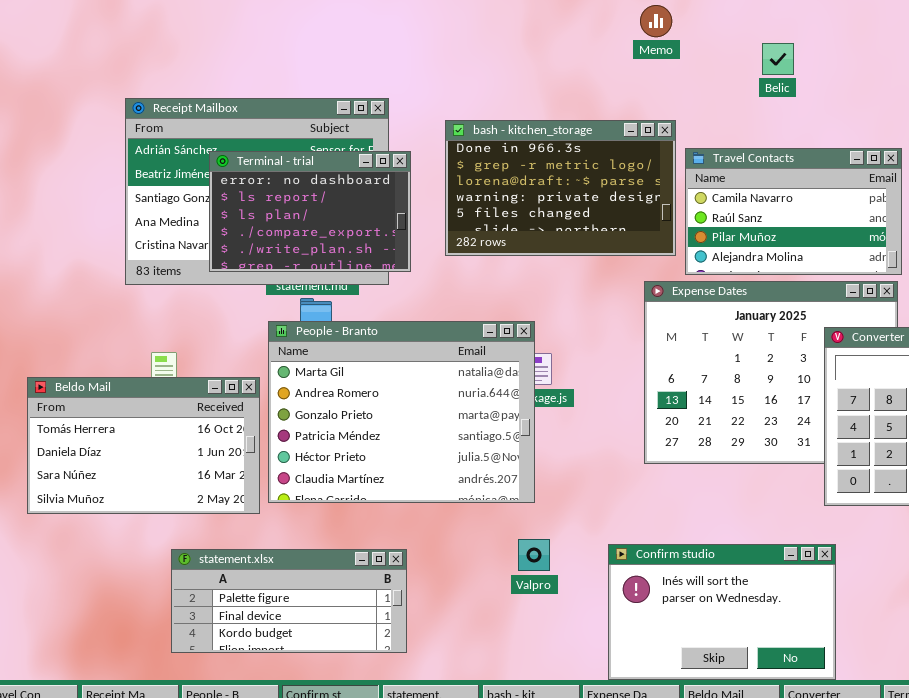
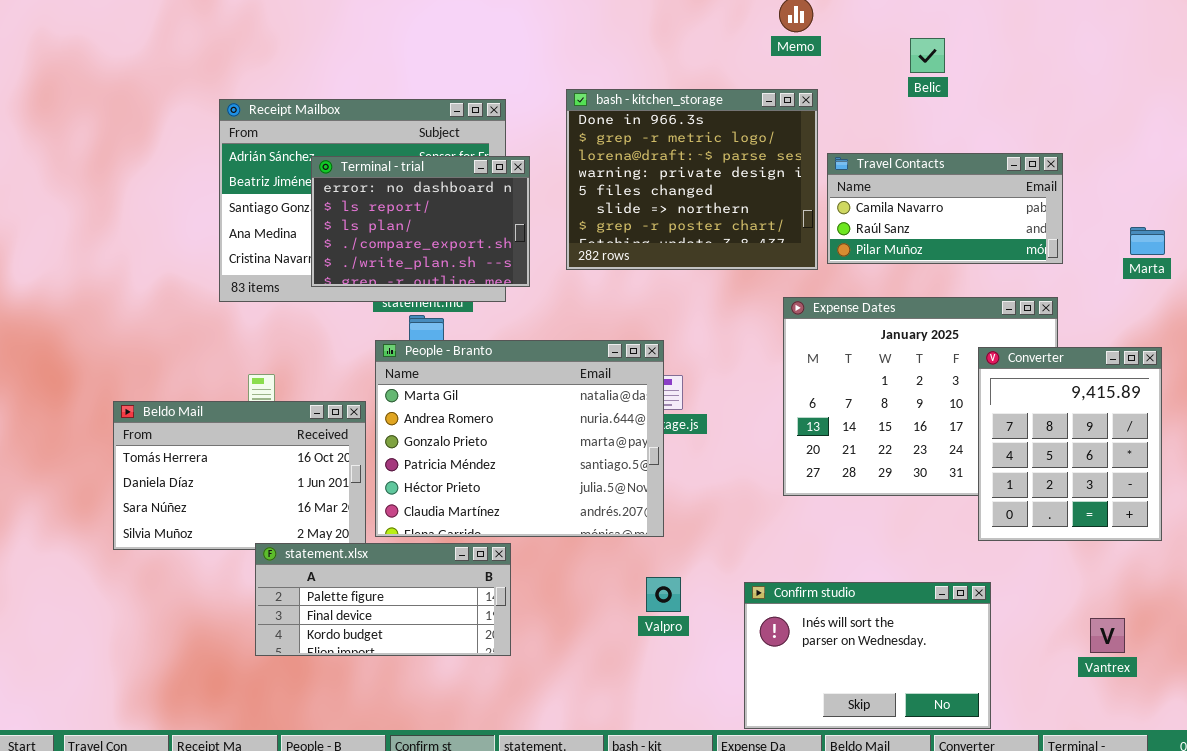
bash - kitchen_storage: [445,120,676,256] -> [566,89,818,270], resized
Travel Contacts: [685,148,902,275] -> [827,153,1063,264], resized
statement.xlsx: [171,549,407,653] -> [255,543,511,656], moved

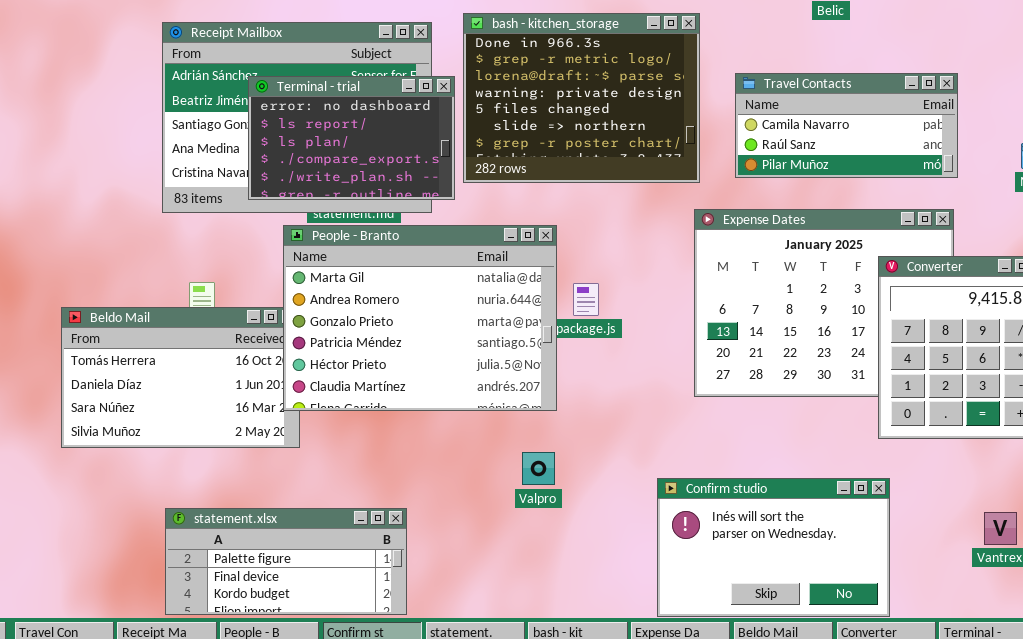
bash - kitchen_storage: [566,89,818,270] -> [463,13,700,183], moved
People - Branto: [375,340,664,537] -> [283,225,557,411], moved
statement.xlsx: [255,543,511,656] -> [165,508,407,615], moved
Valpro: [646,577,681,612] -> [522,452,555,485], moved

